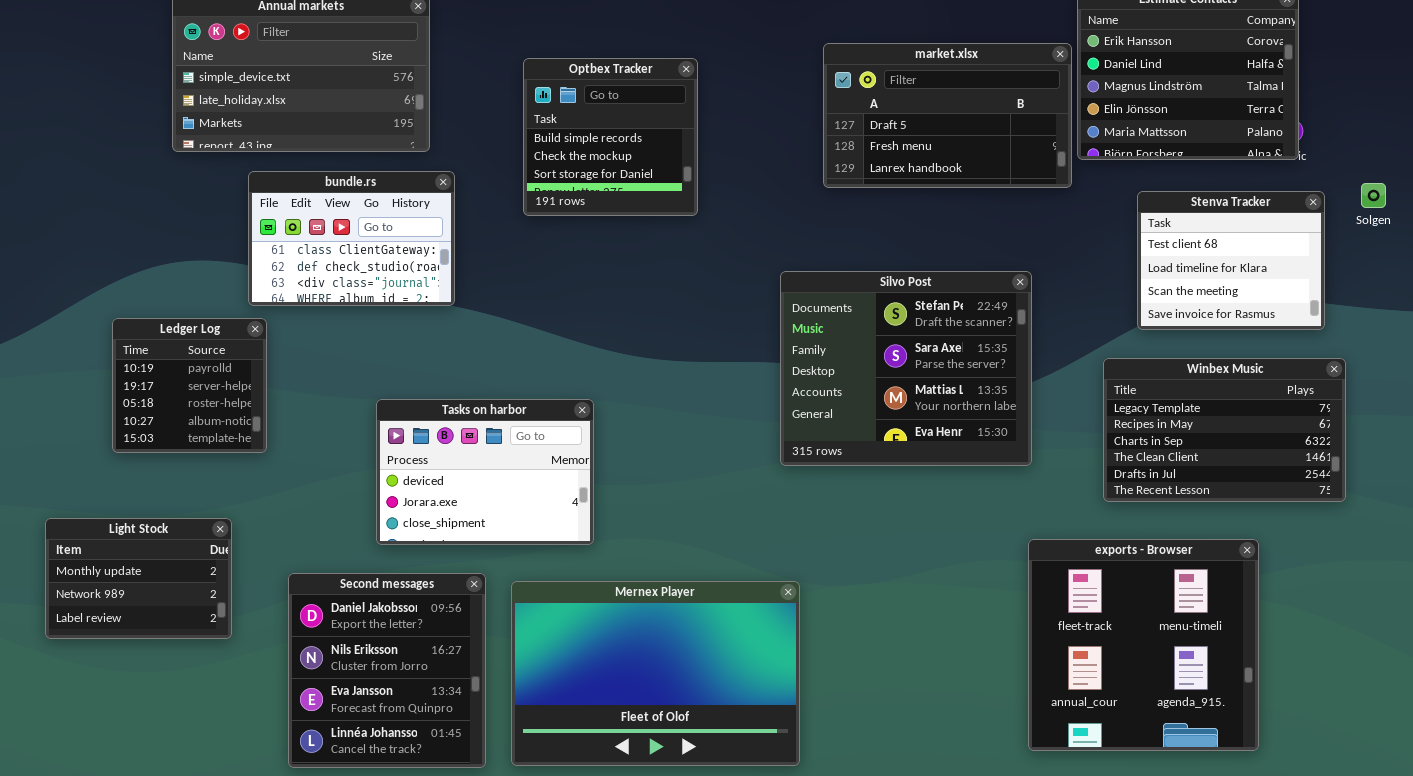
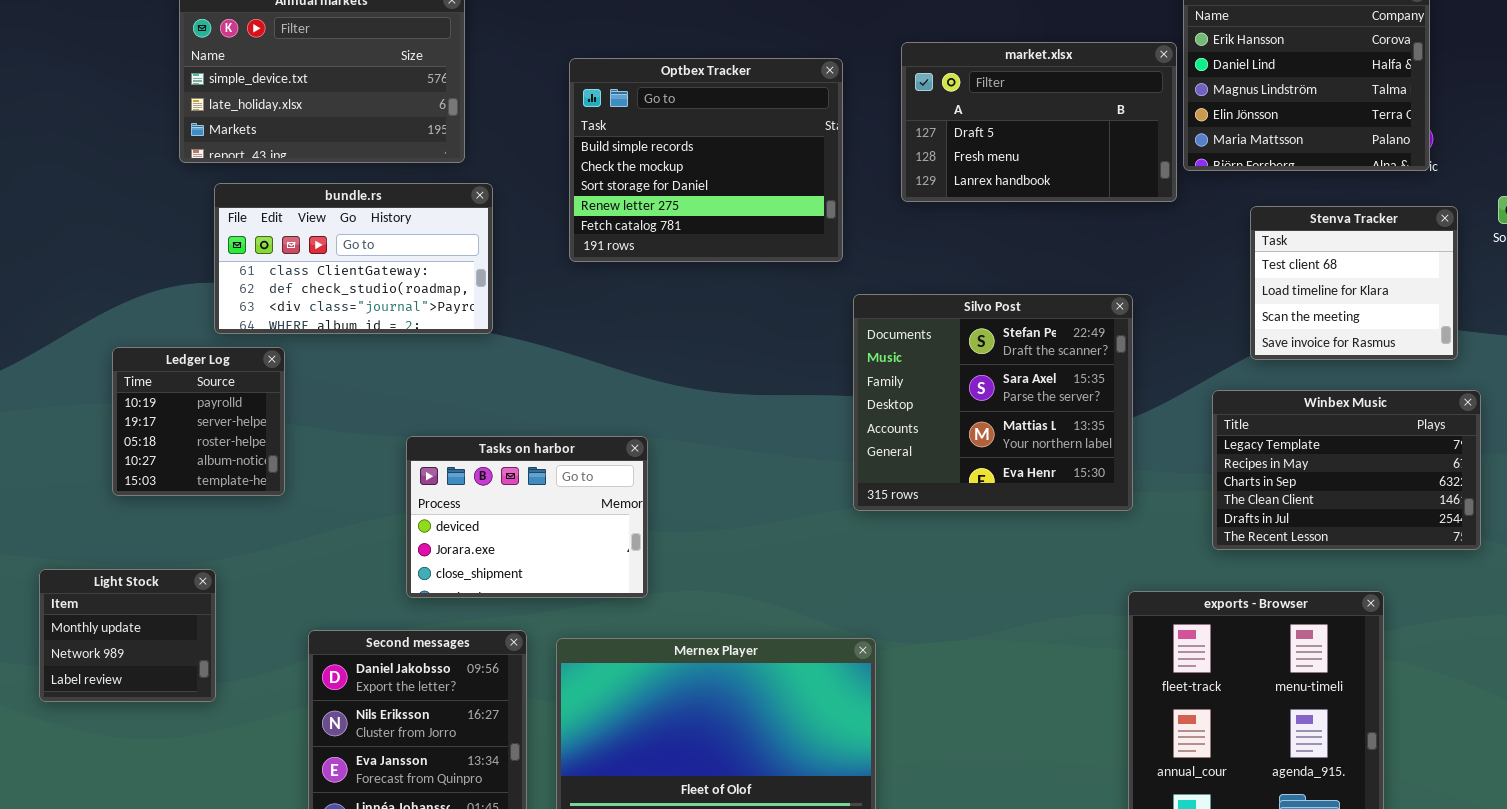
Optbex Tracker: [523,58,698,216] -> [569,58,843,262], resized
bundle.rs: [248,171,455,306] -> [214,183,493,334], resized
Light Stock: [45,518,232,639] -> [39,569,216,702], resized

